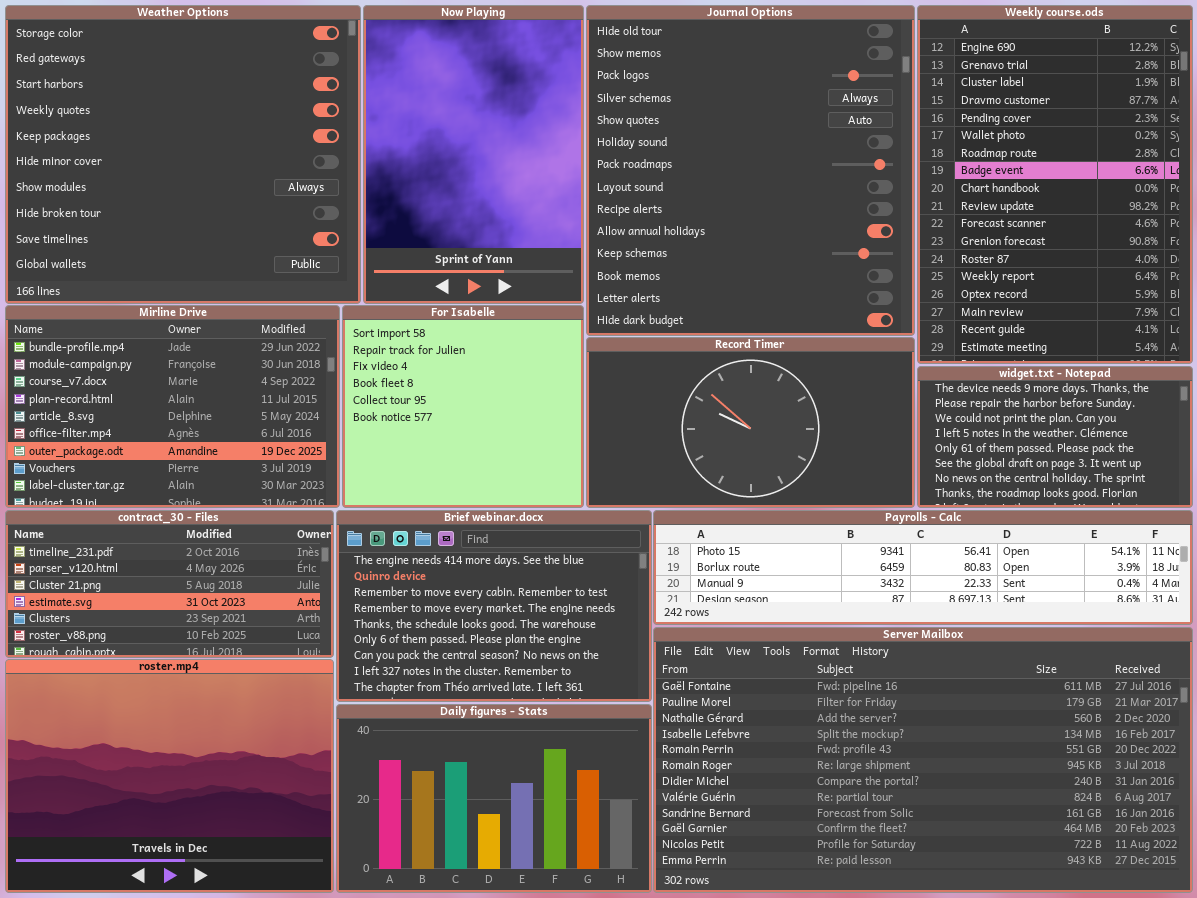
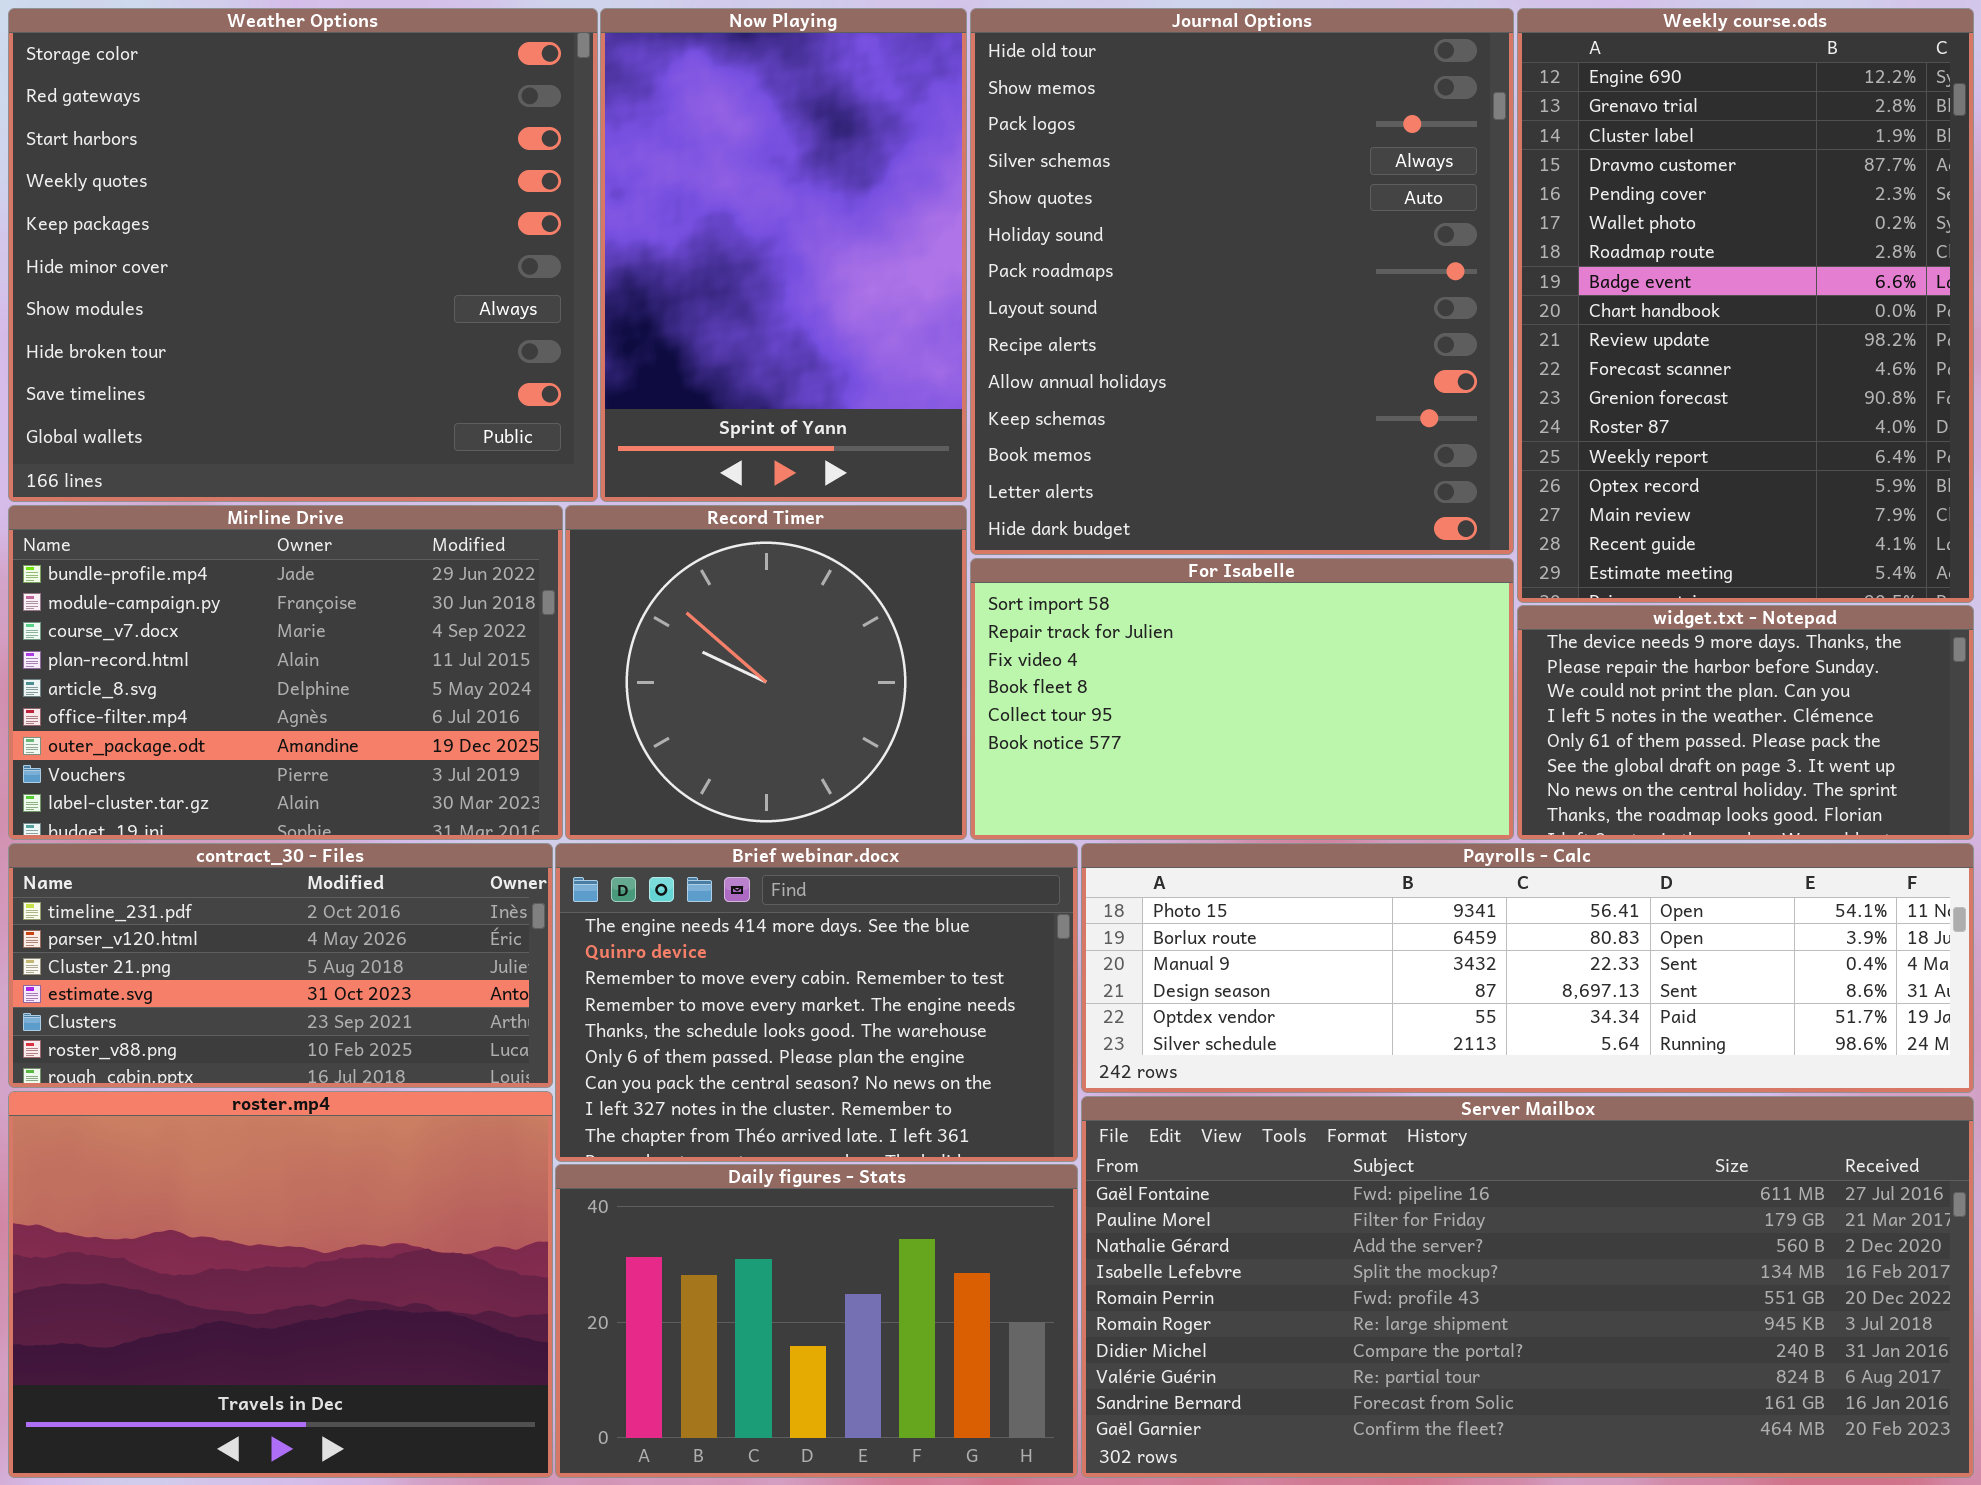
For Isabelle: [342,305,584,508] -> [970,558,1514,840], moved, resized
Record Timer: [586,337,915,508] -> [565,505,967,840], moved, resized
Payrolls - Calc: [653,510,1193,625] -> [1081,843,1974,1093], resized
Server Mailbox: [653,627,1193,893] -> [1081,1096,1974,1478], resized

